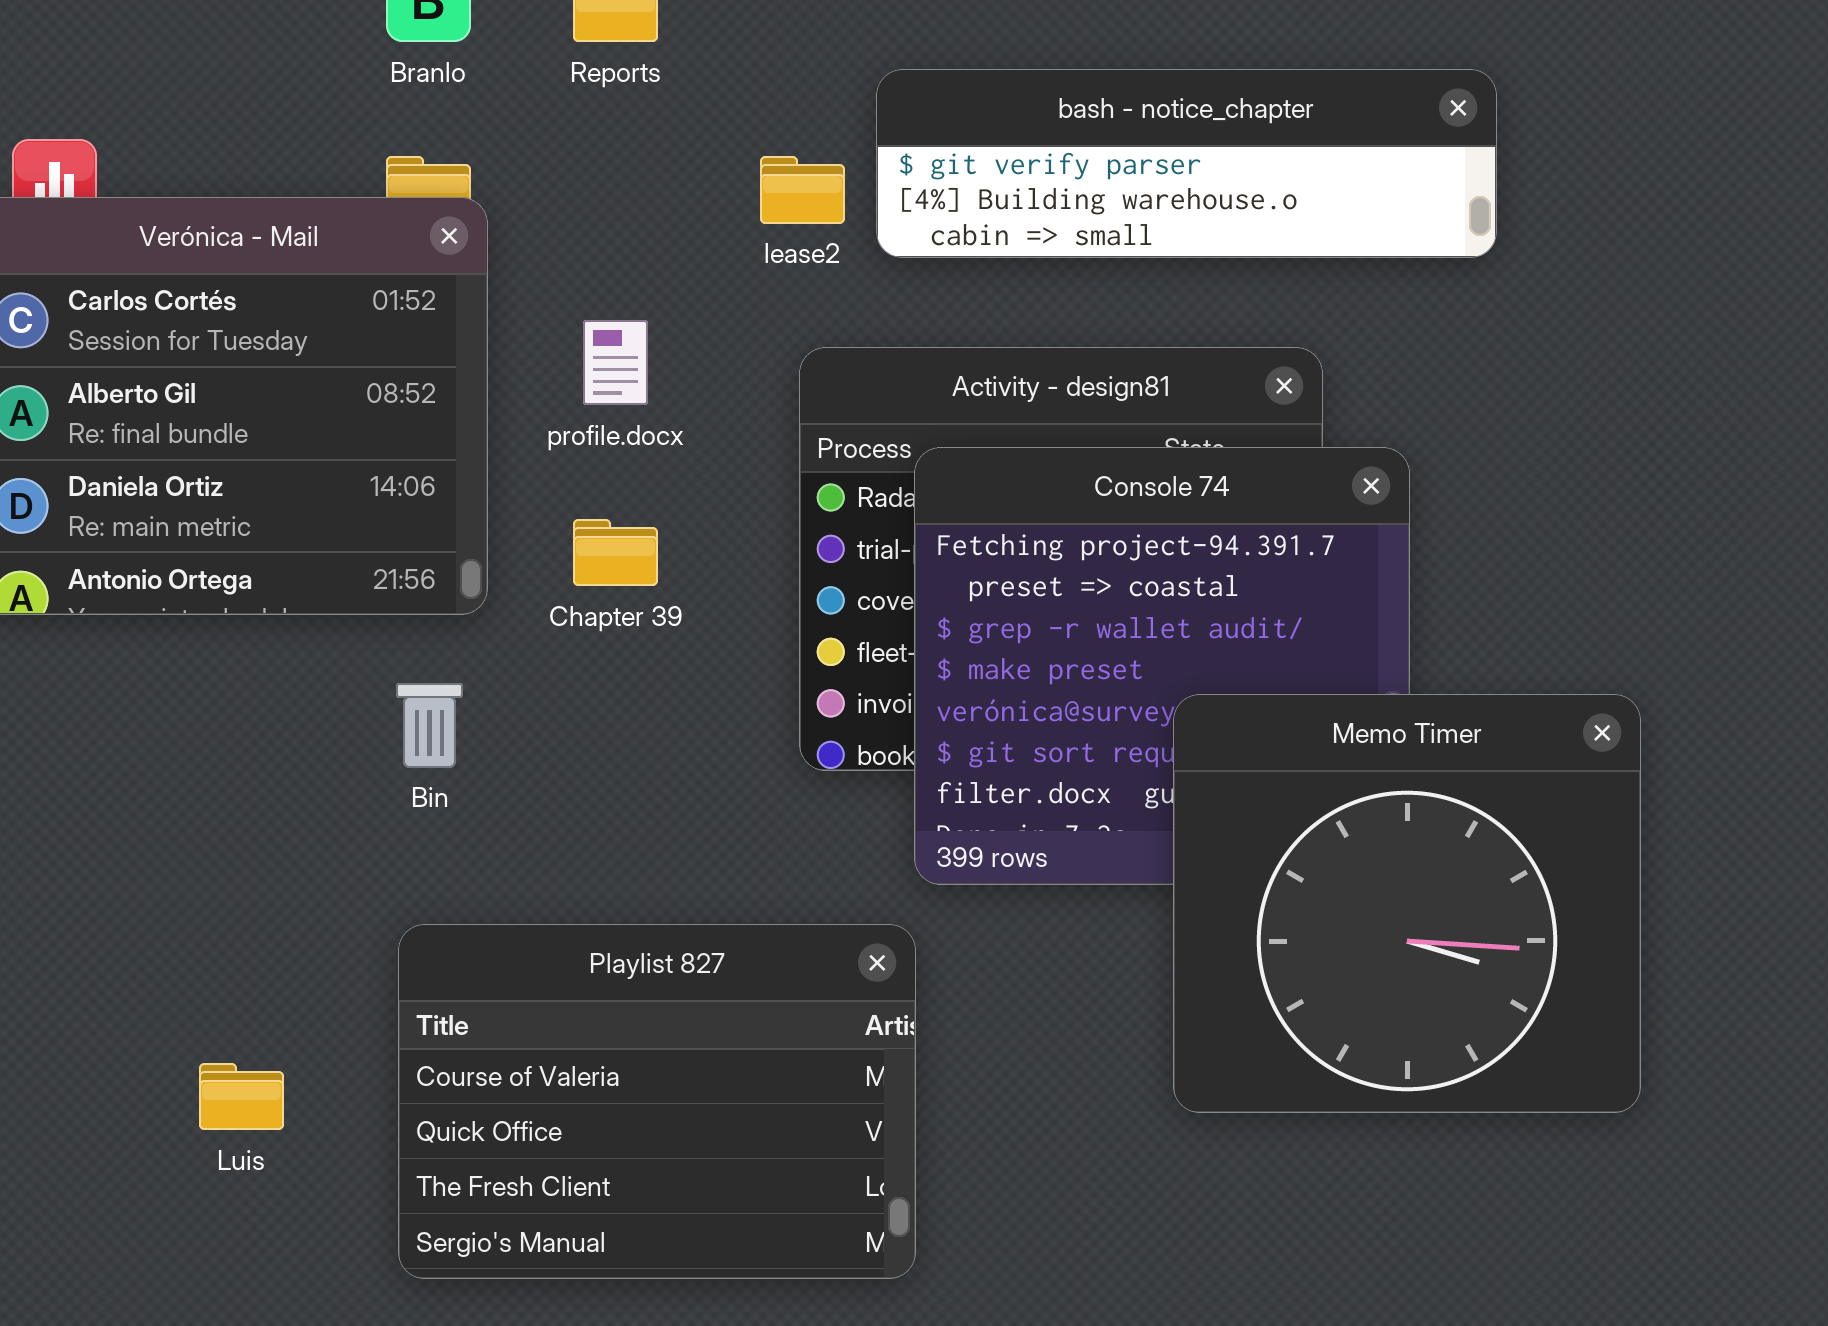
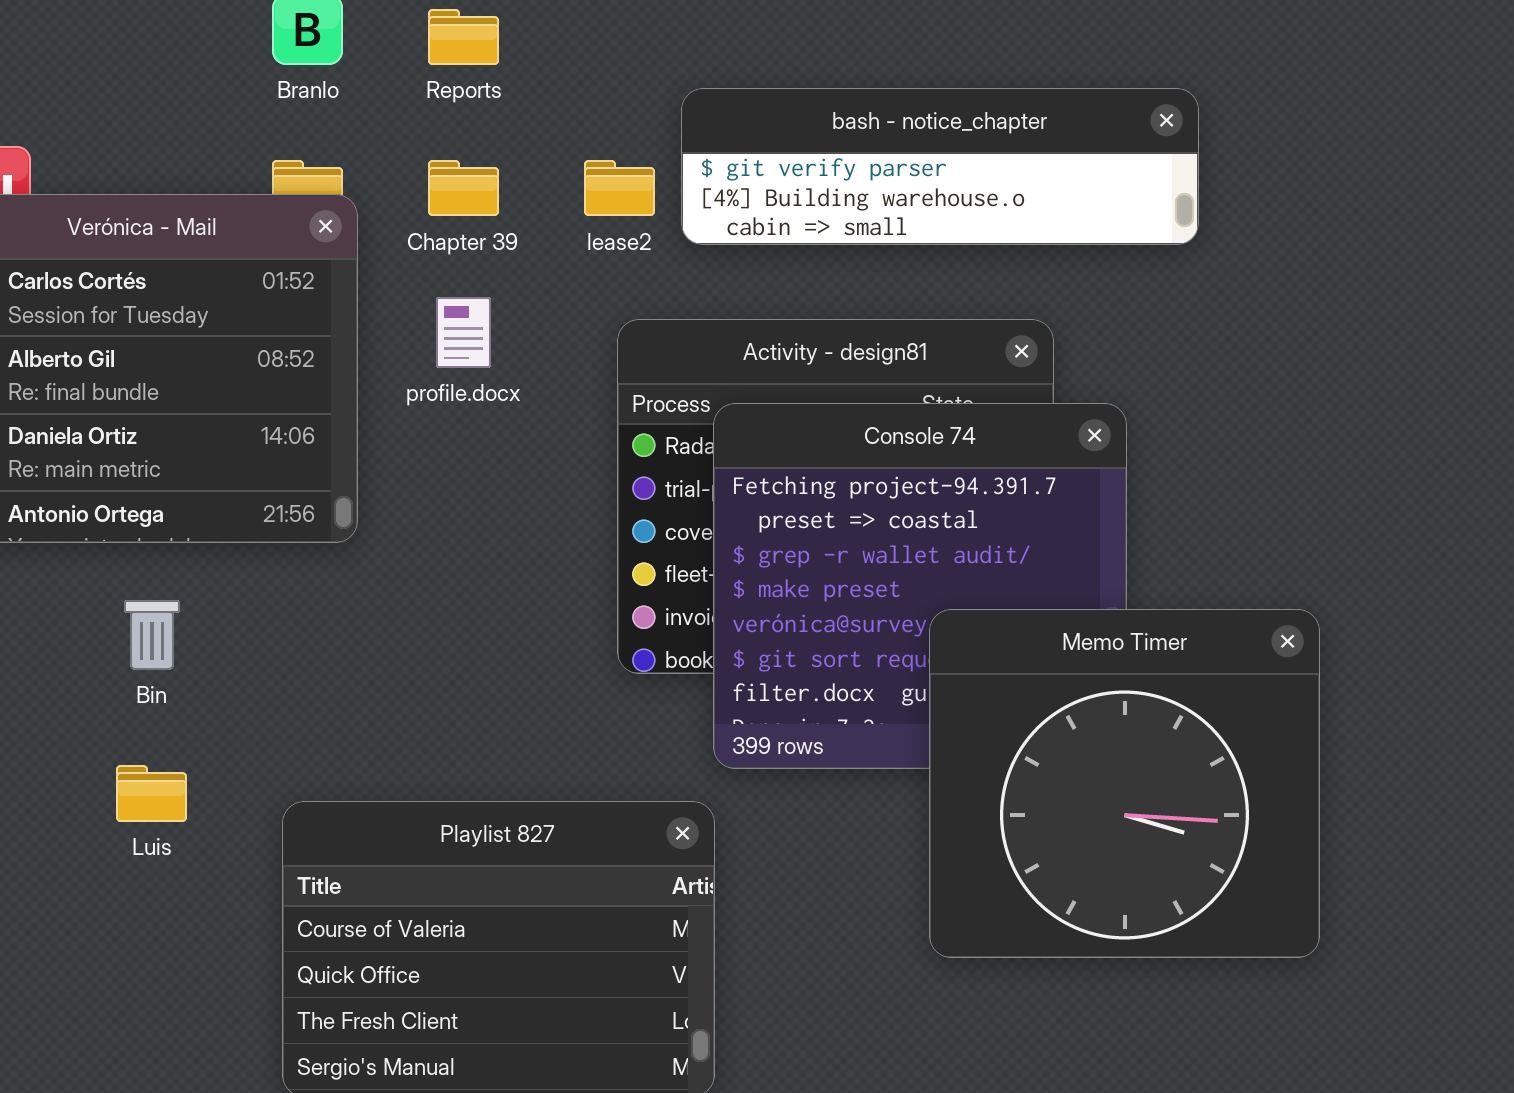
Chapter 39: [573,519,658,586] -> [428,160,499,216], moved
Bin: [396,683,463,768] -> [124,600,180,670], moved
Luis: [199,1063,284,1130] -> [116,765,187,822], moved

